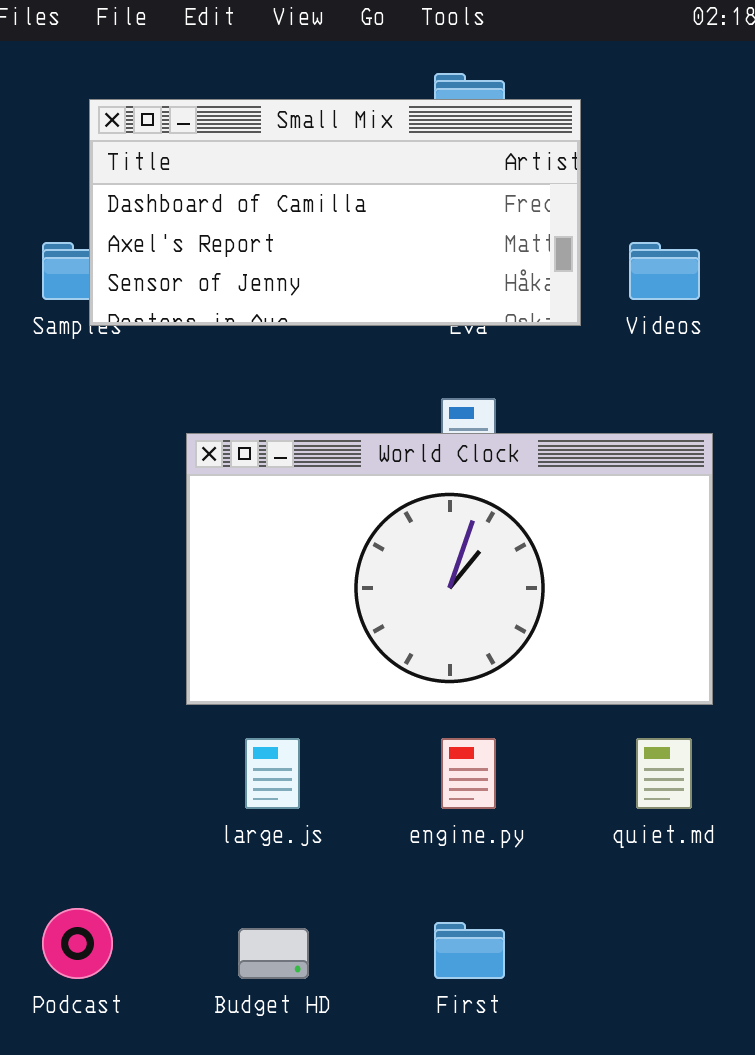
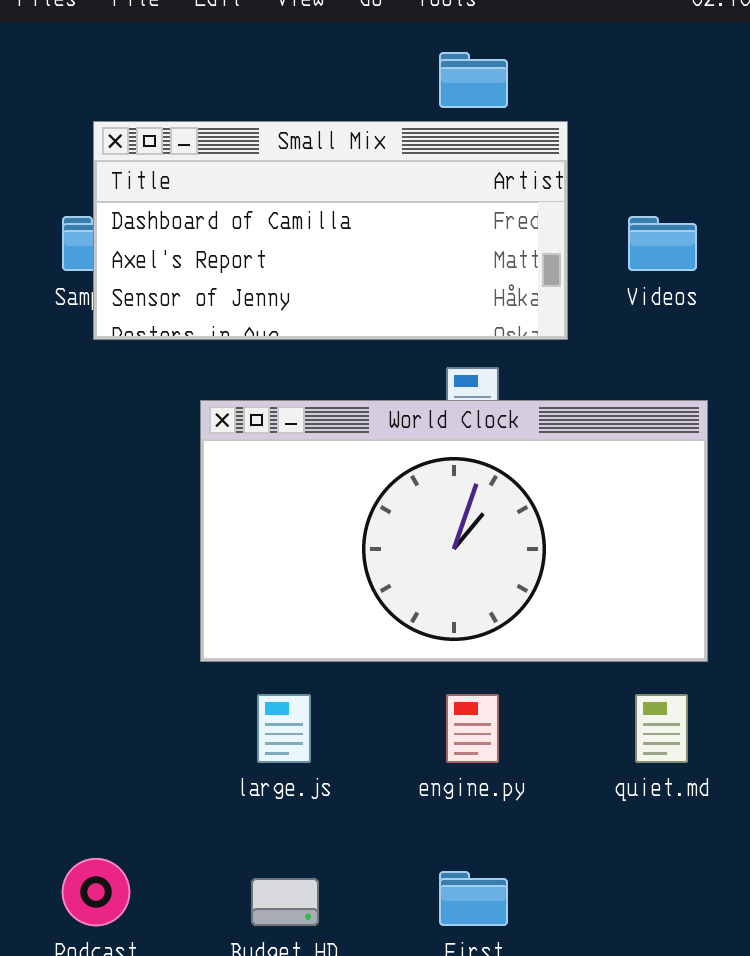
Small Mix: [89,99,581,326] -> [93,121,568,340], moved

